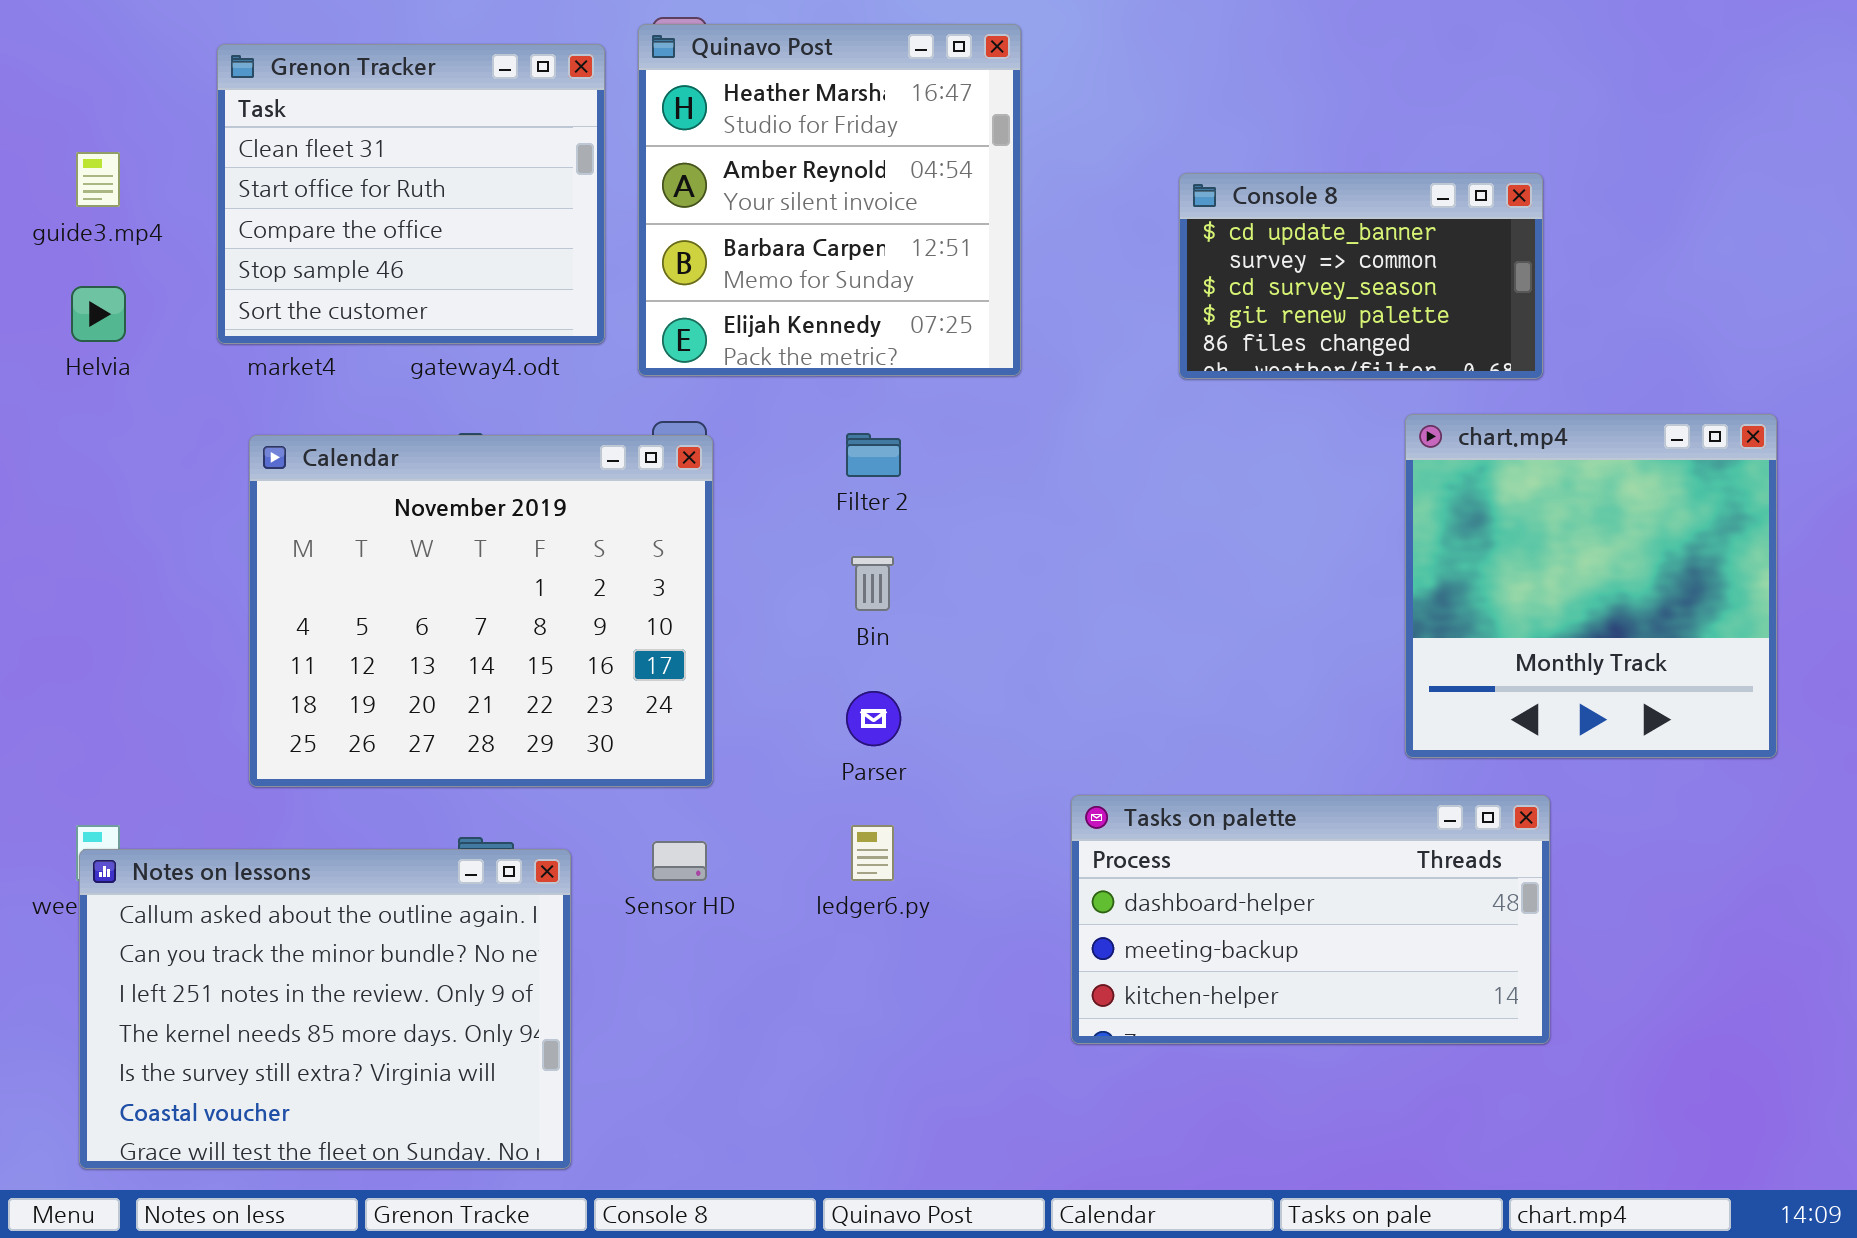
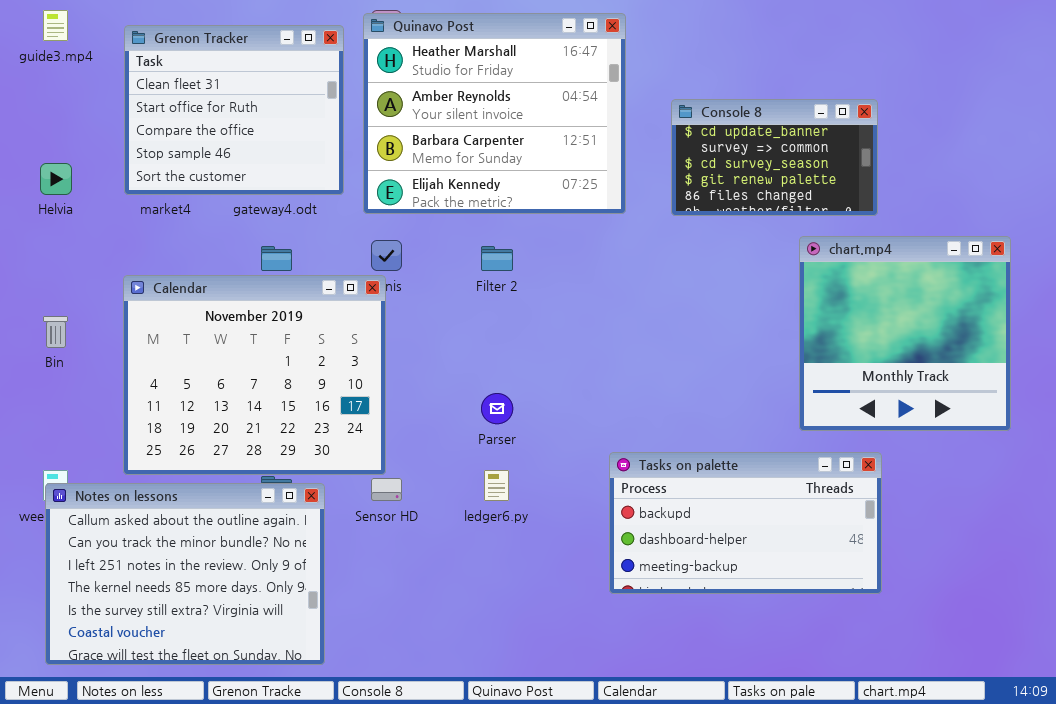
Quinavo Post: [638,24,1021,376] -> [363,13,626,214], resized
guide3.mp4: [76,152,120,207] -> [43,10,68,41], moved
Calendar: [249,435,713,787] -> [123,275,386,475], moved
Bin: [851,556,894,611] -> [43,316,68,348], moved
Tasks on palette: [1071,795,1550,1044] -> [609,452,882,594], scrolled up 1 row

